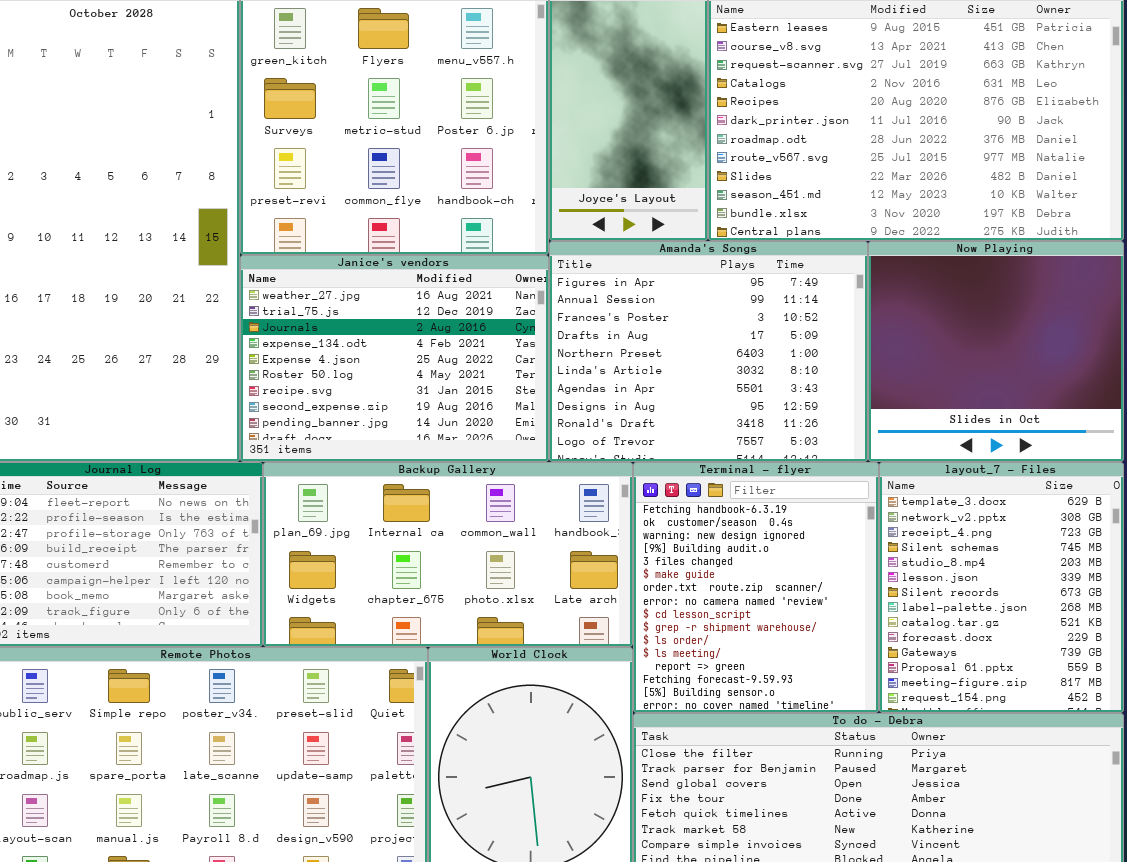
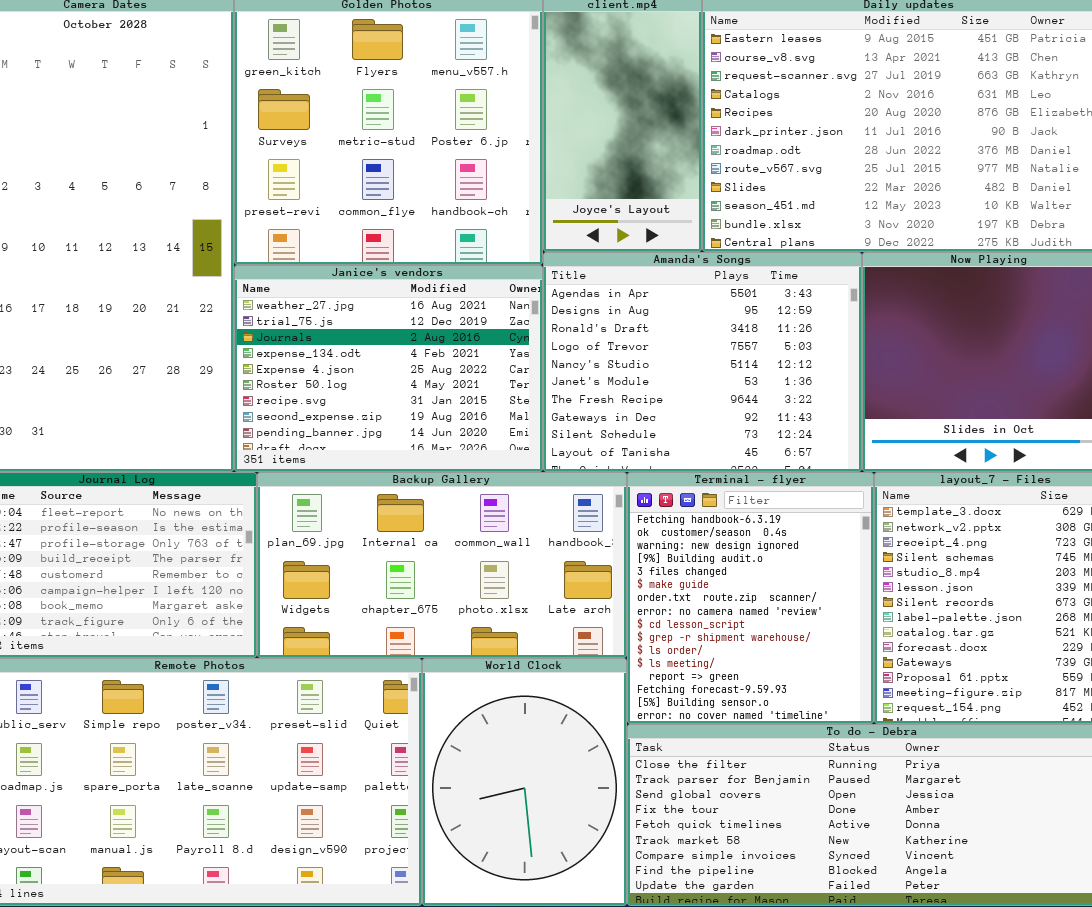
Amanda's Songs: [549,241,868,462] -> [543,252,862,472], scrolled down 6 rows

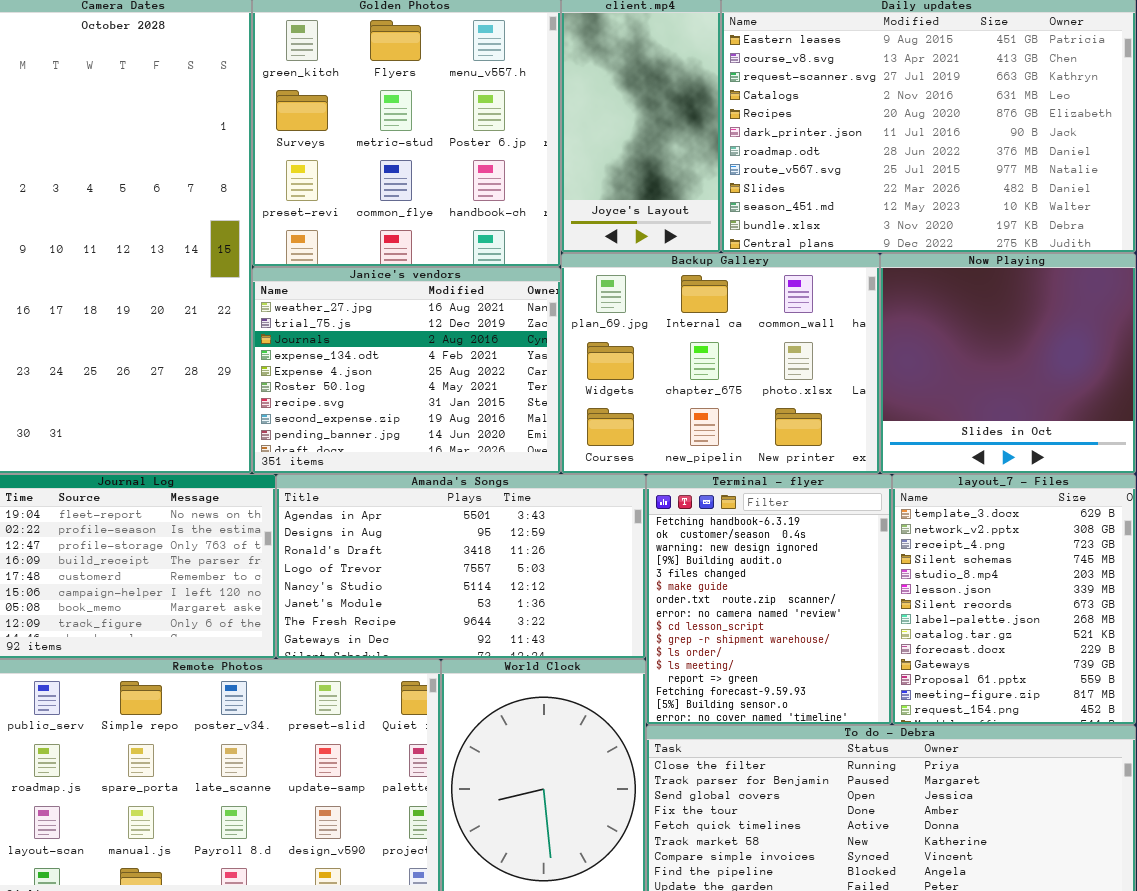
Amanda's Songs: [543,252,862,472] -> [276,474,646,659], moved, resized
Backup Gallery: [257,472,627,658] -> [561,253,880,474], moved, resized

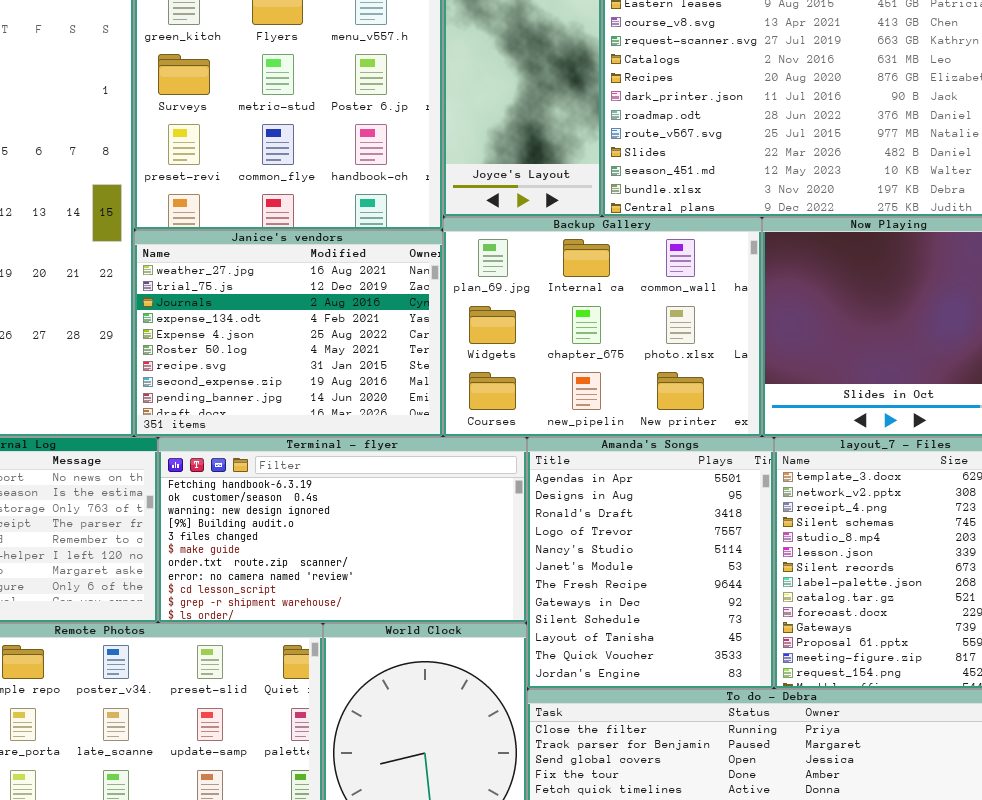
Amanda's Songs: [276,474,646,659] -> [527,437,774,689], moved, resized
Terminal - flyer: [646,474,892,725] -> [158,437,527,623], moved, resized

